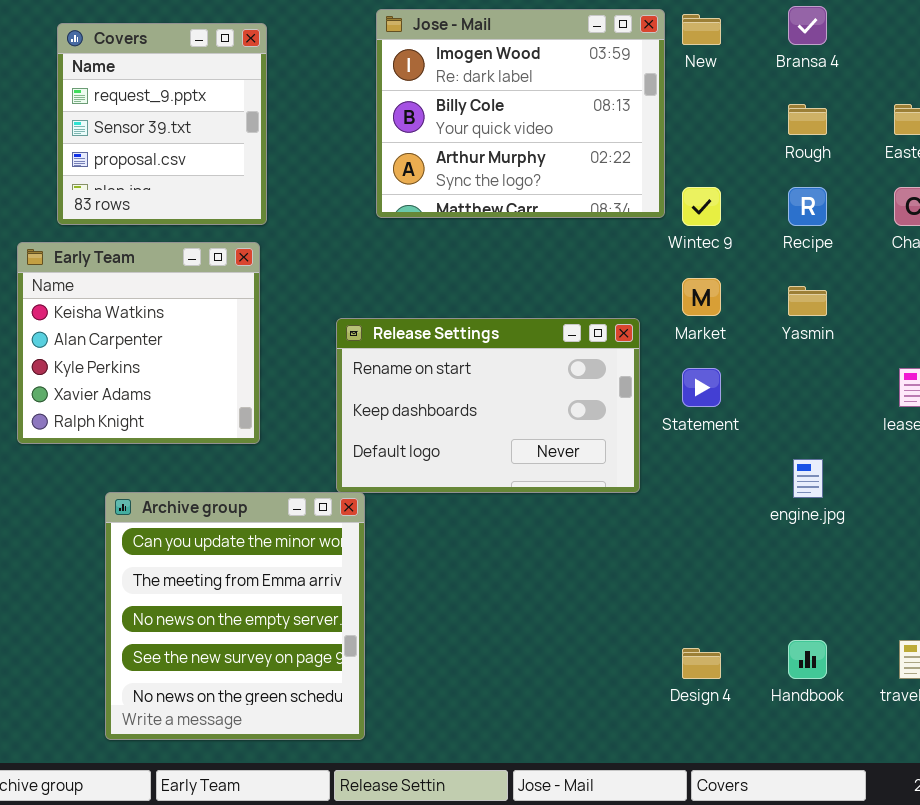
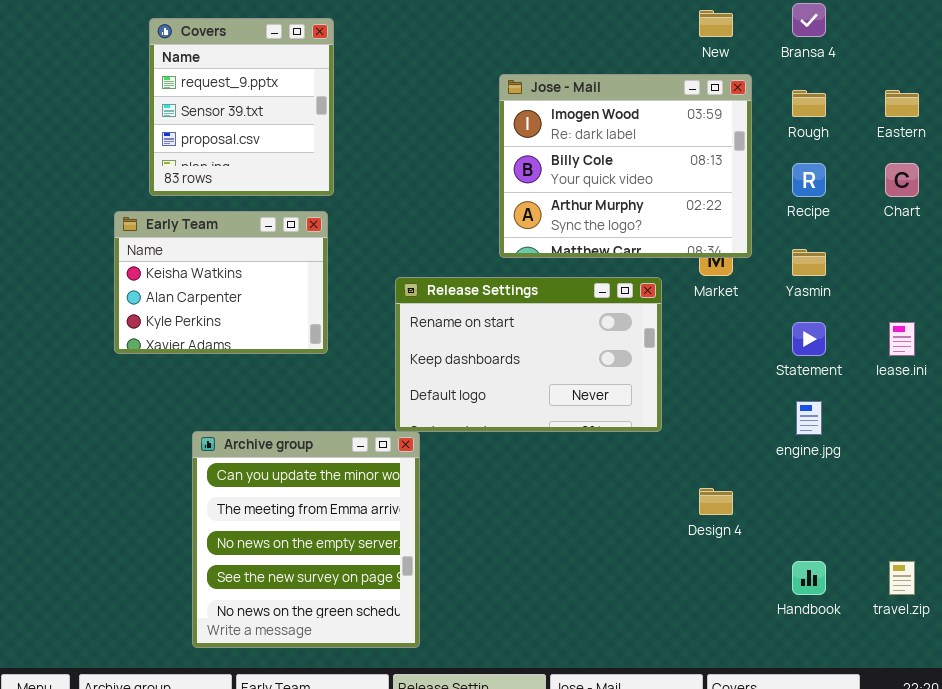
Jose - Mail: [376,9,665,218] -> [499,74,752,258], moved
Early Team: [17,242,260,444] -> [114,211,328,354], resized
Statement: [682,368,721,407] -> [792,322,826,356], moved
Design 4: [682,648,721,679] -> [699,488,733,515], moved

